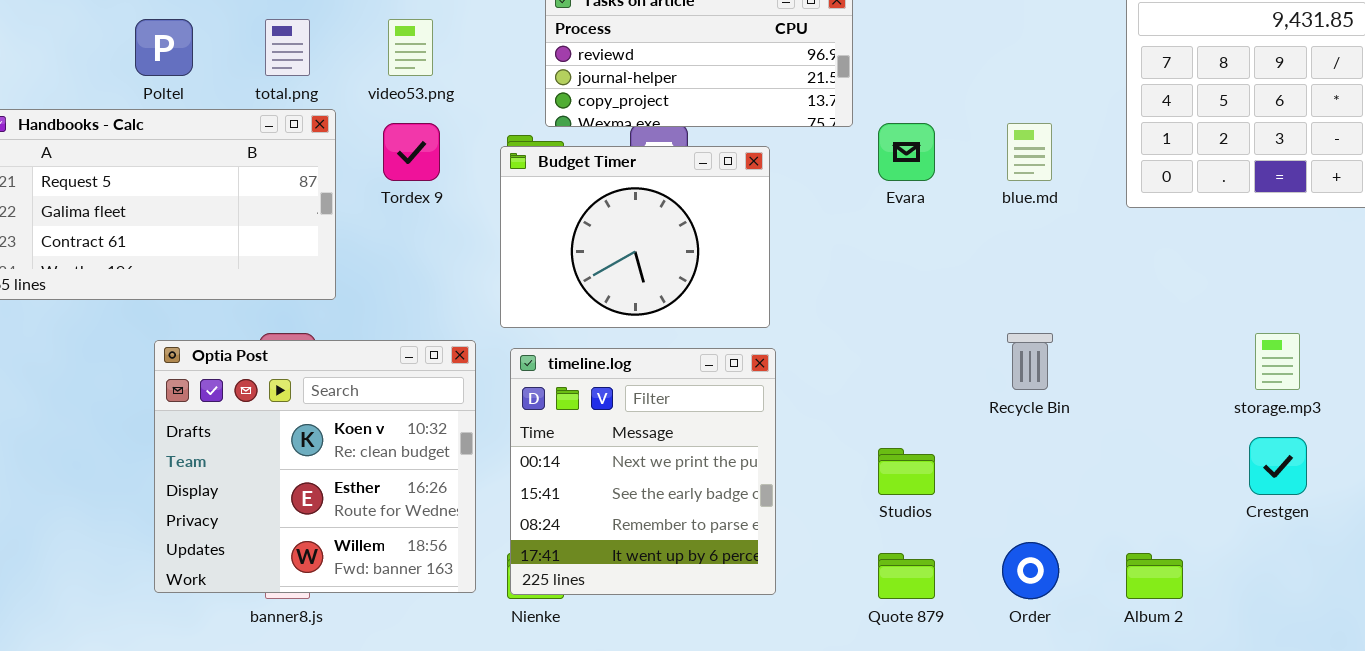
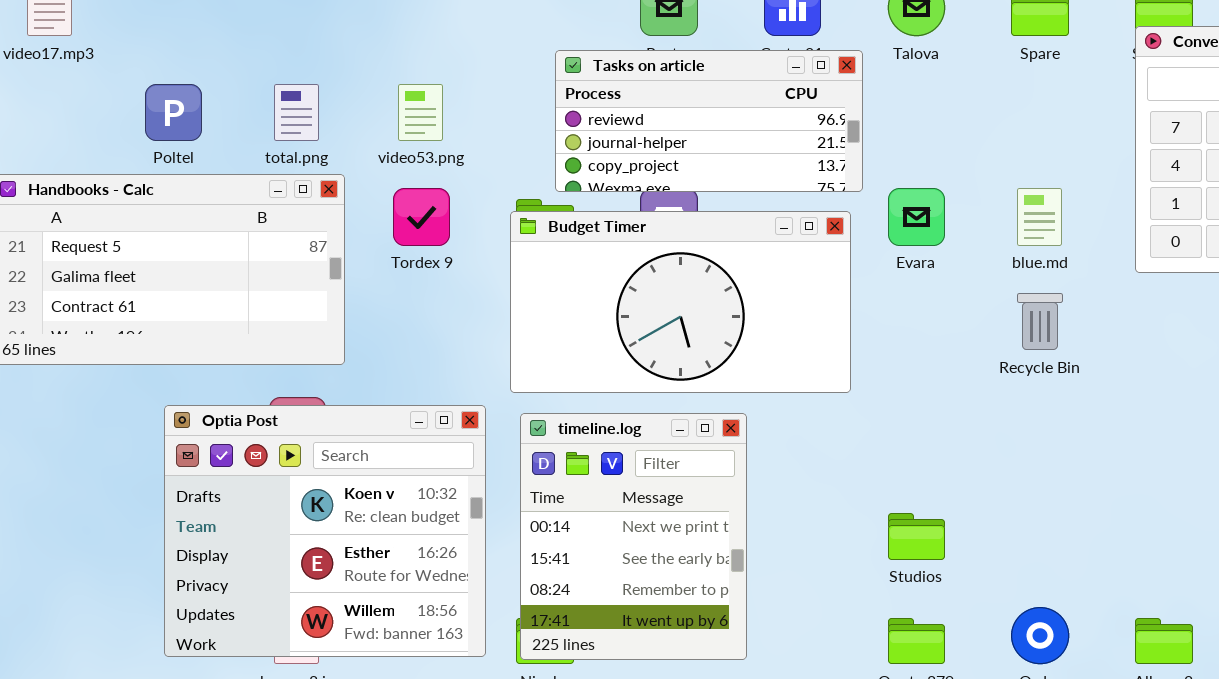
Budget Timer: [500,146,770,328] -> [510,211,851,393], resized
Recycle Bin: [1007,333,1053,390] -> [1017,293,1063,350], moved
timeline.log: [510,348,776,595] -> [520,413,747,660], resized

